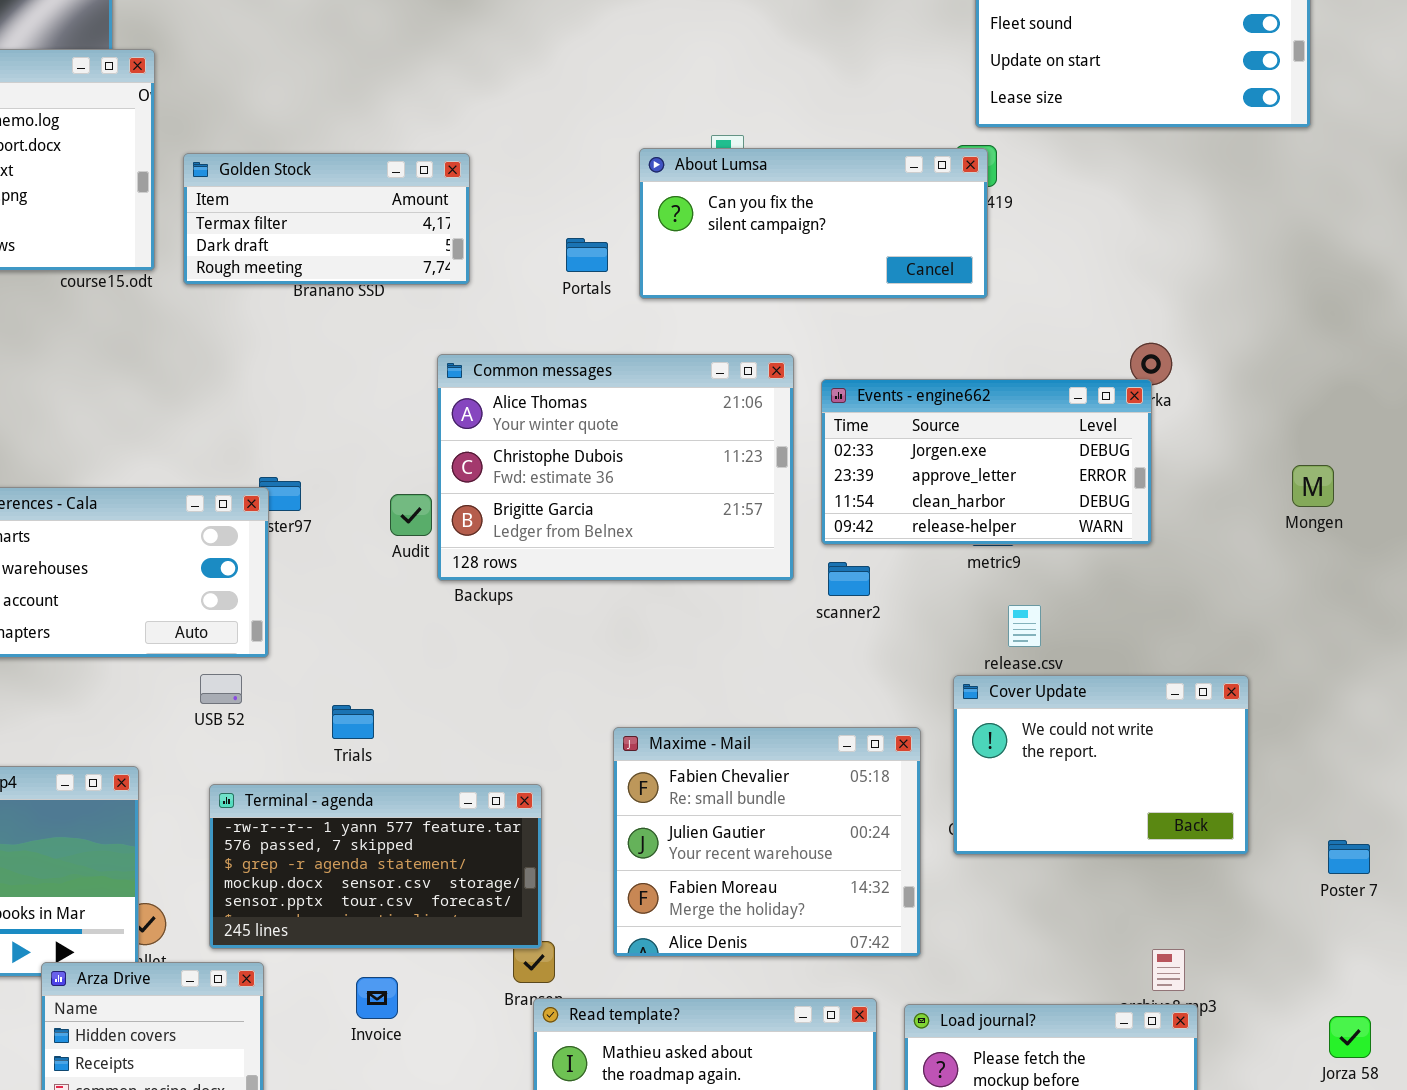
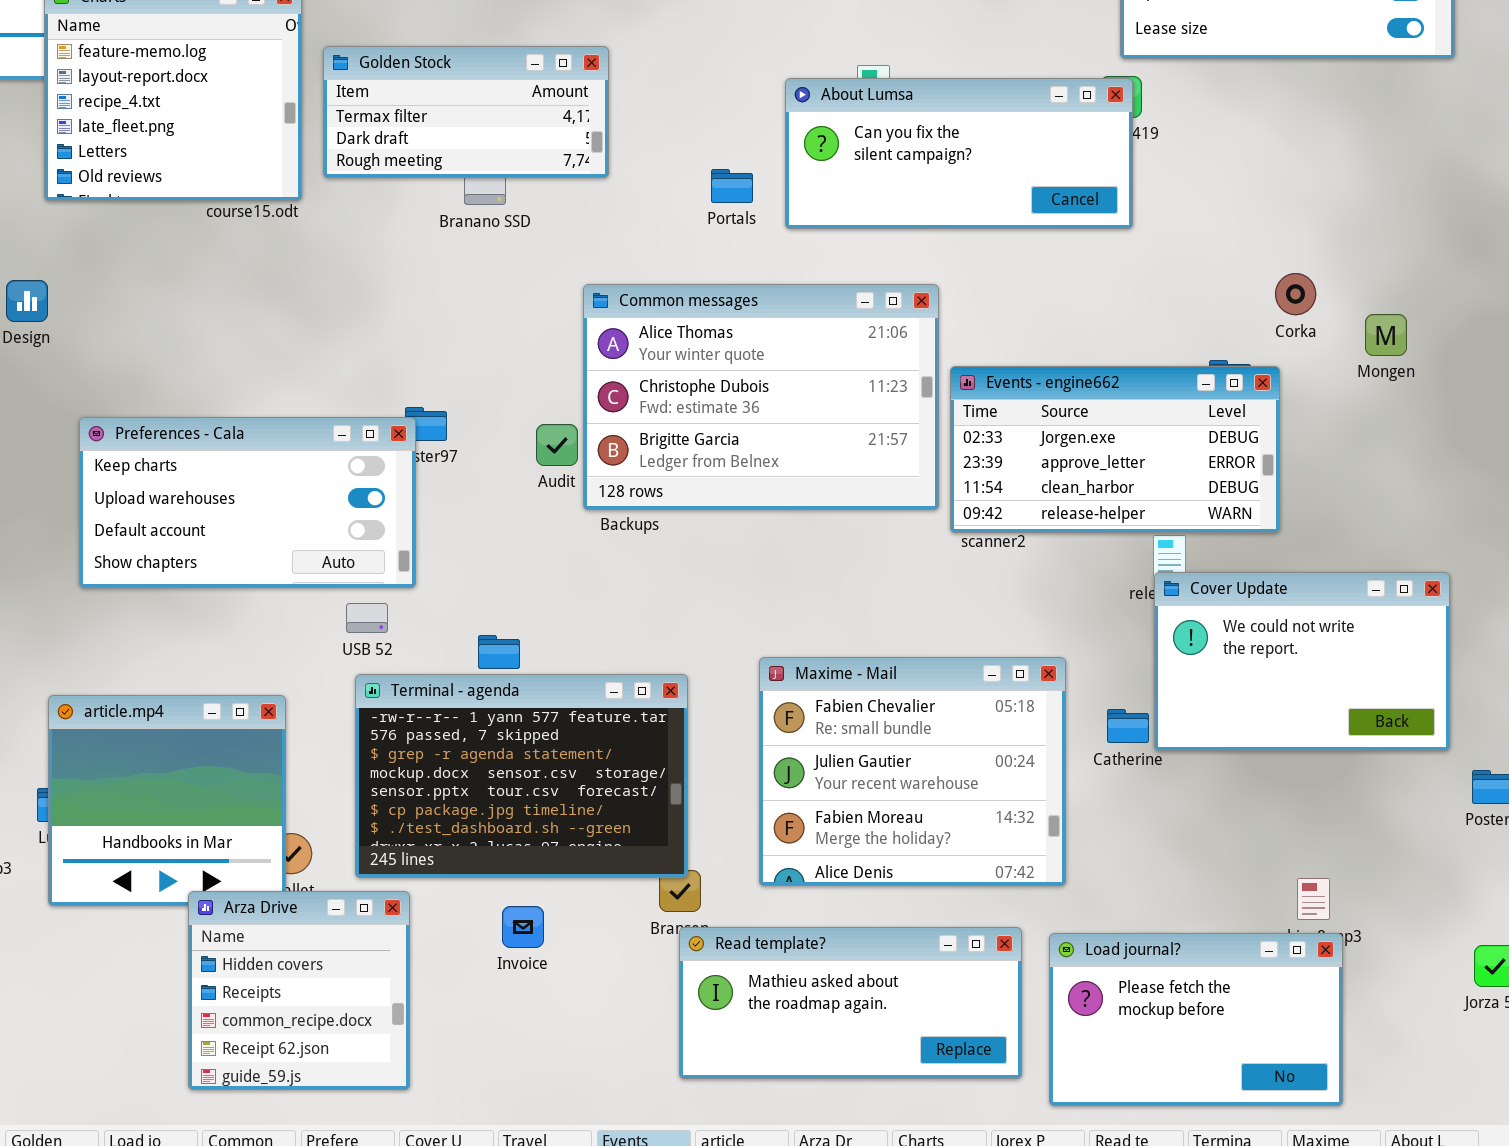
Golden Stock: [183,153,470,285] -> [323,46,609,178], moved
Events - engine662: [821,379,1152,545] -> [950,366,1280,533], moved
Mongen: [1292,465,1334,507] -> [1365,314,1407,356], moved
Cover Update: [953,675,1249,855] -> [1154,572,1450,751], moved
Terminal - agenda: [209,784,542,949] -> [355,674,688,878], resized

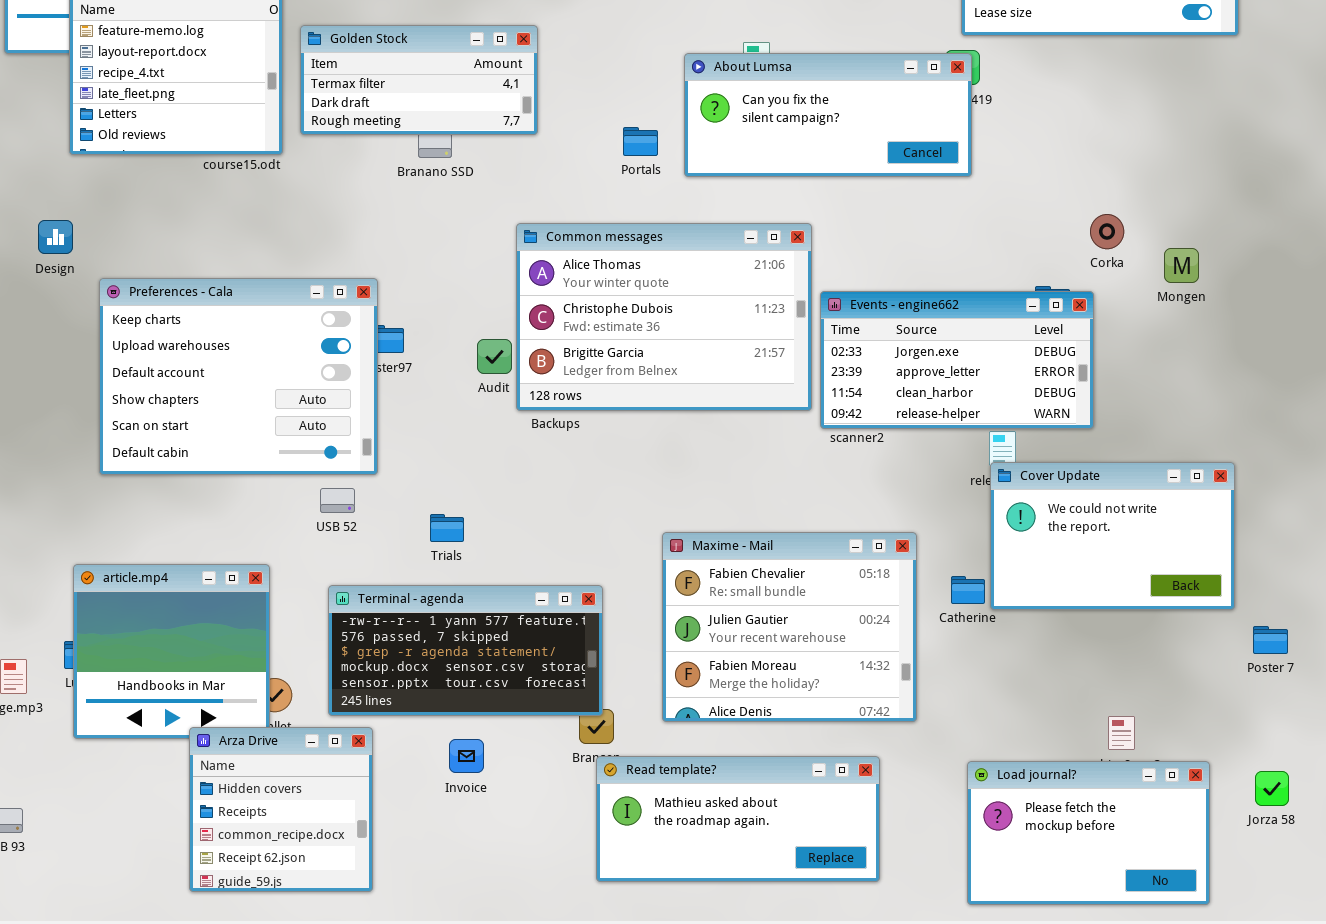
Preferences - Cala: [79,417,416,588] -> [99,278,378,475], resized
Terminal - agenda: [355,674,688,878] -> [328,585,603,716], resized
Load journal?: [1049,933,1343,1106] -> [967,761,1210,905], moved

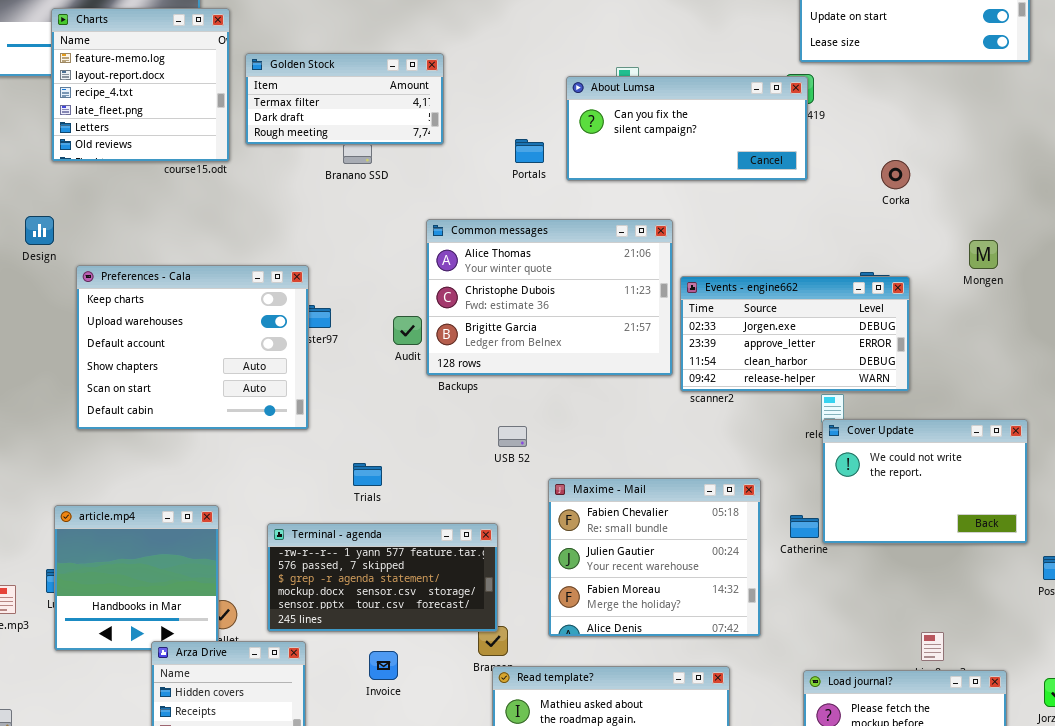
Corka: [1090,214,1124,249] -> [881,160,910,189], moved
USB 52: [320,488,355,513] -> [498,426,527,447], moved

